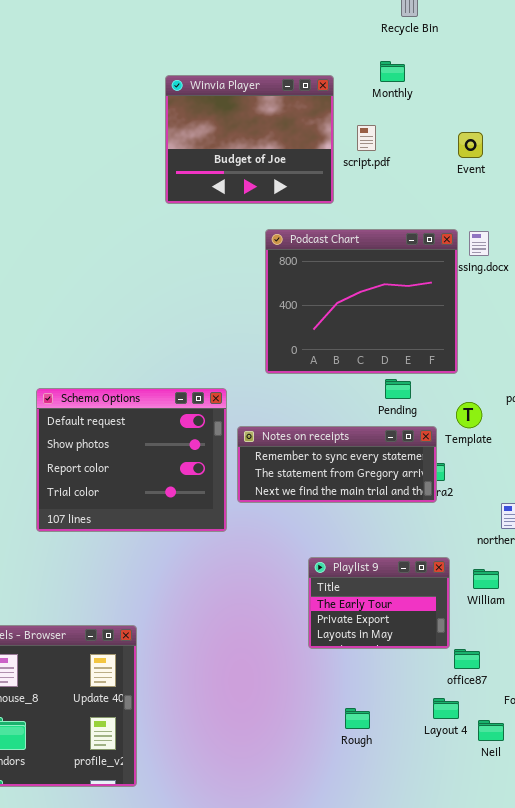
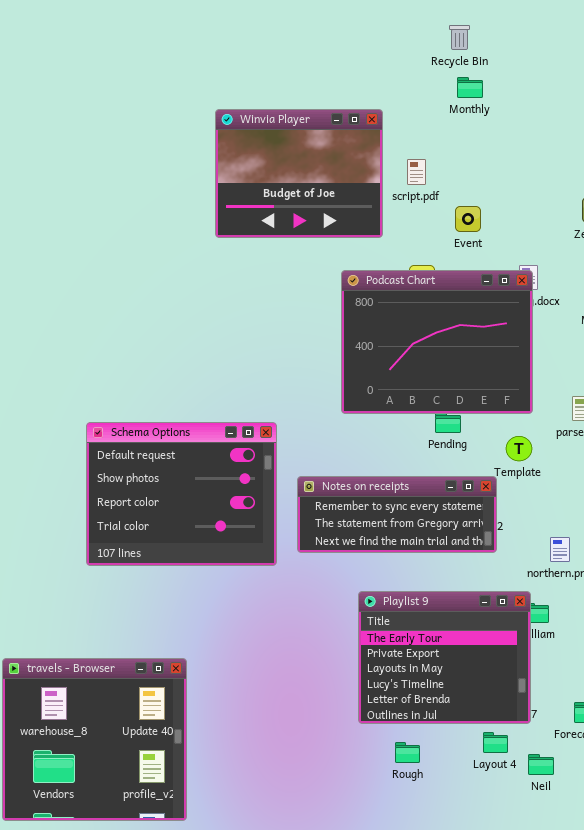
Monthly: [380,61,405,82] -> [457,77,483,98], moved
Event: [458,132,483,158] -> [455,206,481,232], moved
Podcast Chart: [265,229,458,374] -> [341,270,533,414], moved
Notes on receipts: [237,426,437,503] -> [297,476,497,553], moved
Playlist 9: [308,557,450,649] -> [358,591,531,724], resized

